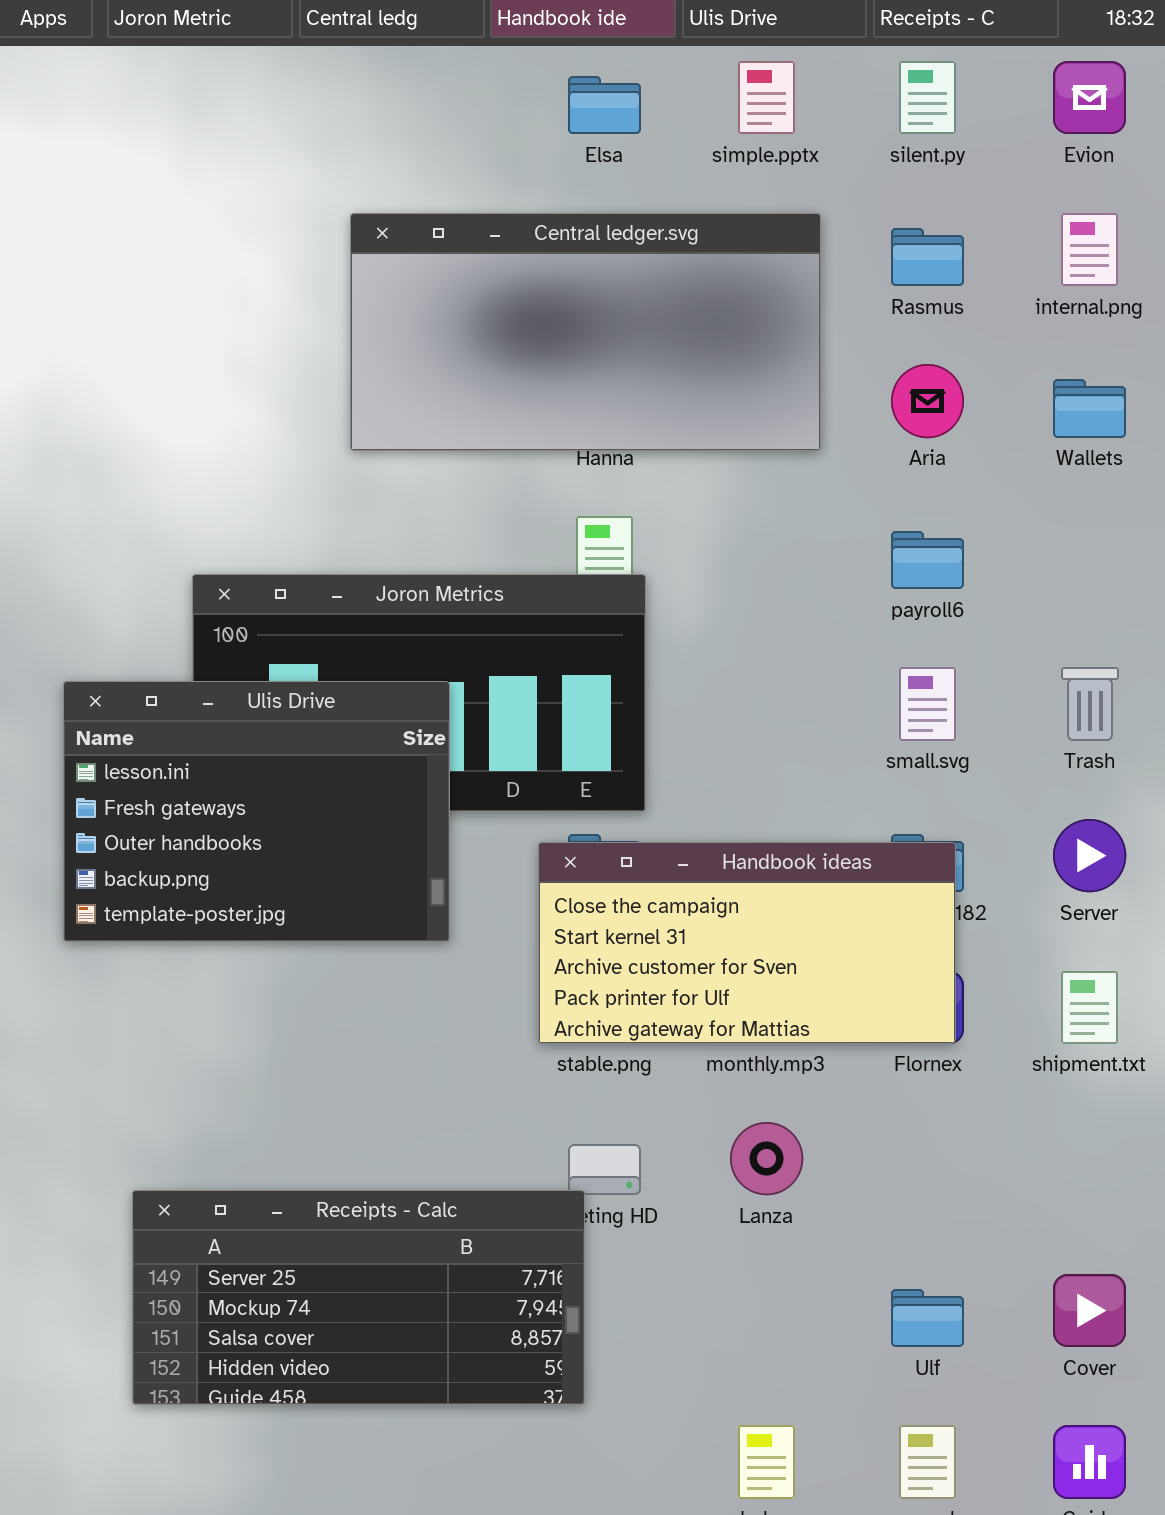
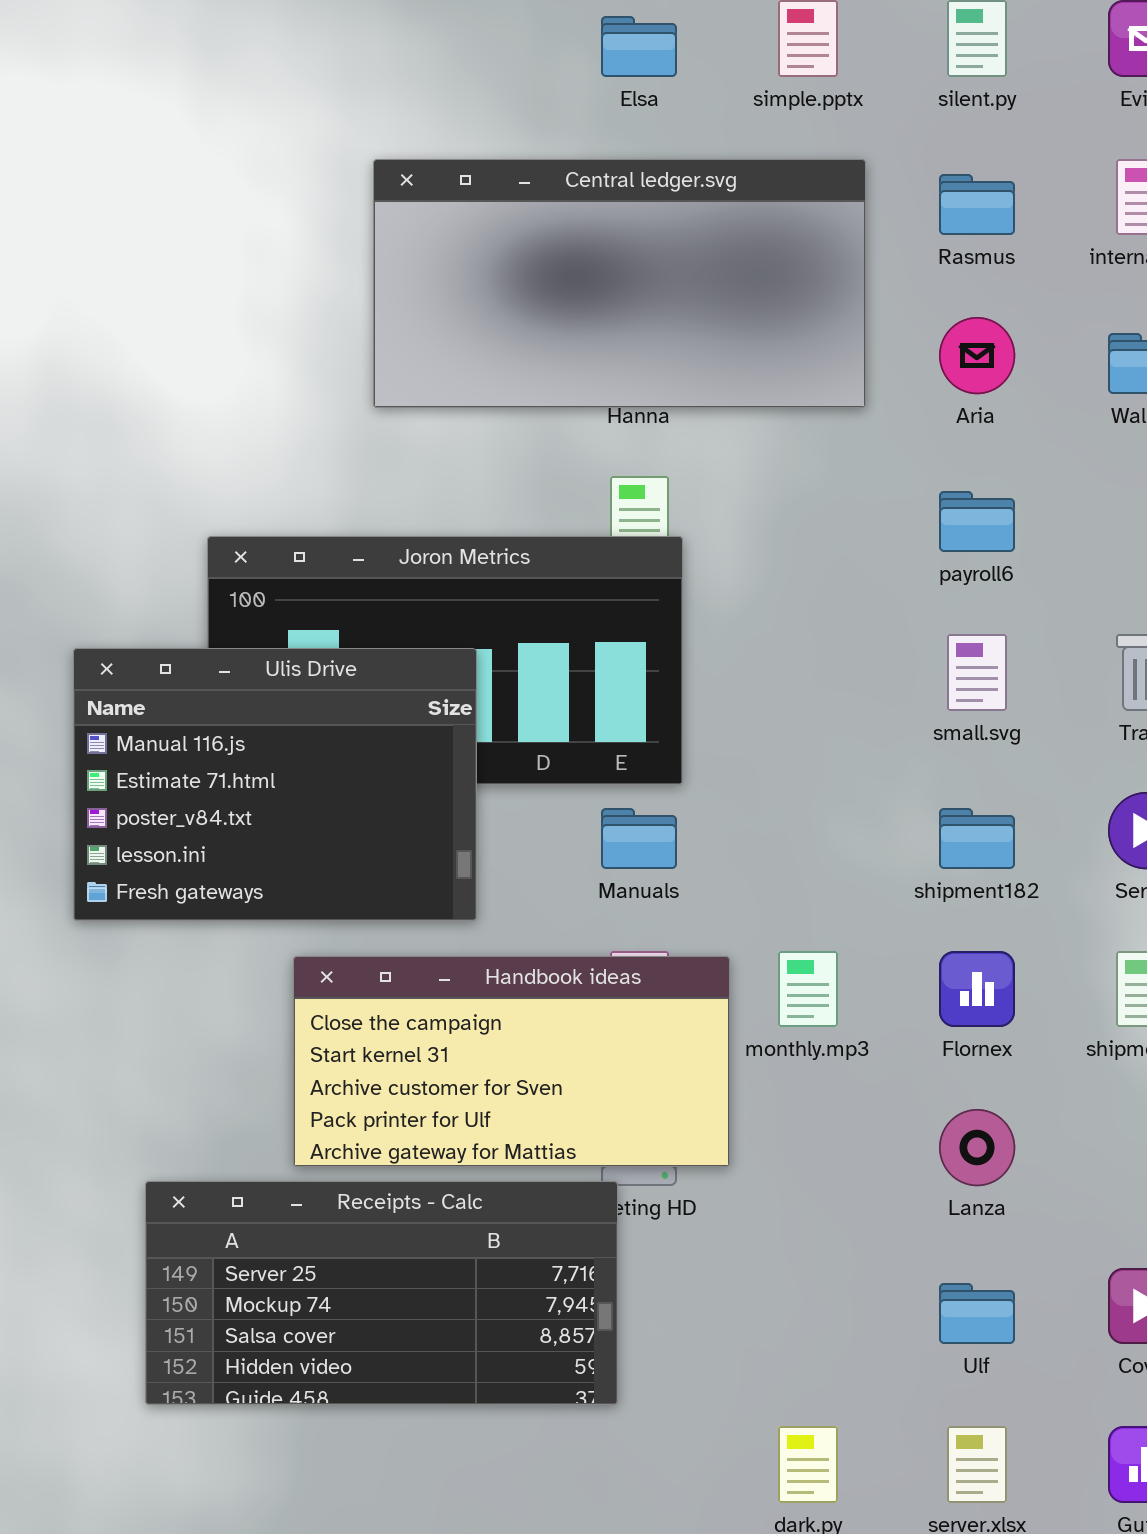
Ulis Drive: [63,681,450,942] -> [73,648,477,921], scrolled up 3 rows
Handbook ideas: [538,842,956,1044] -> [293,956,730,1167], moved
Lanza: [730,1122,803,1195] -> [939,1109,1015,1186], moved

